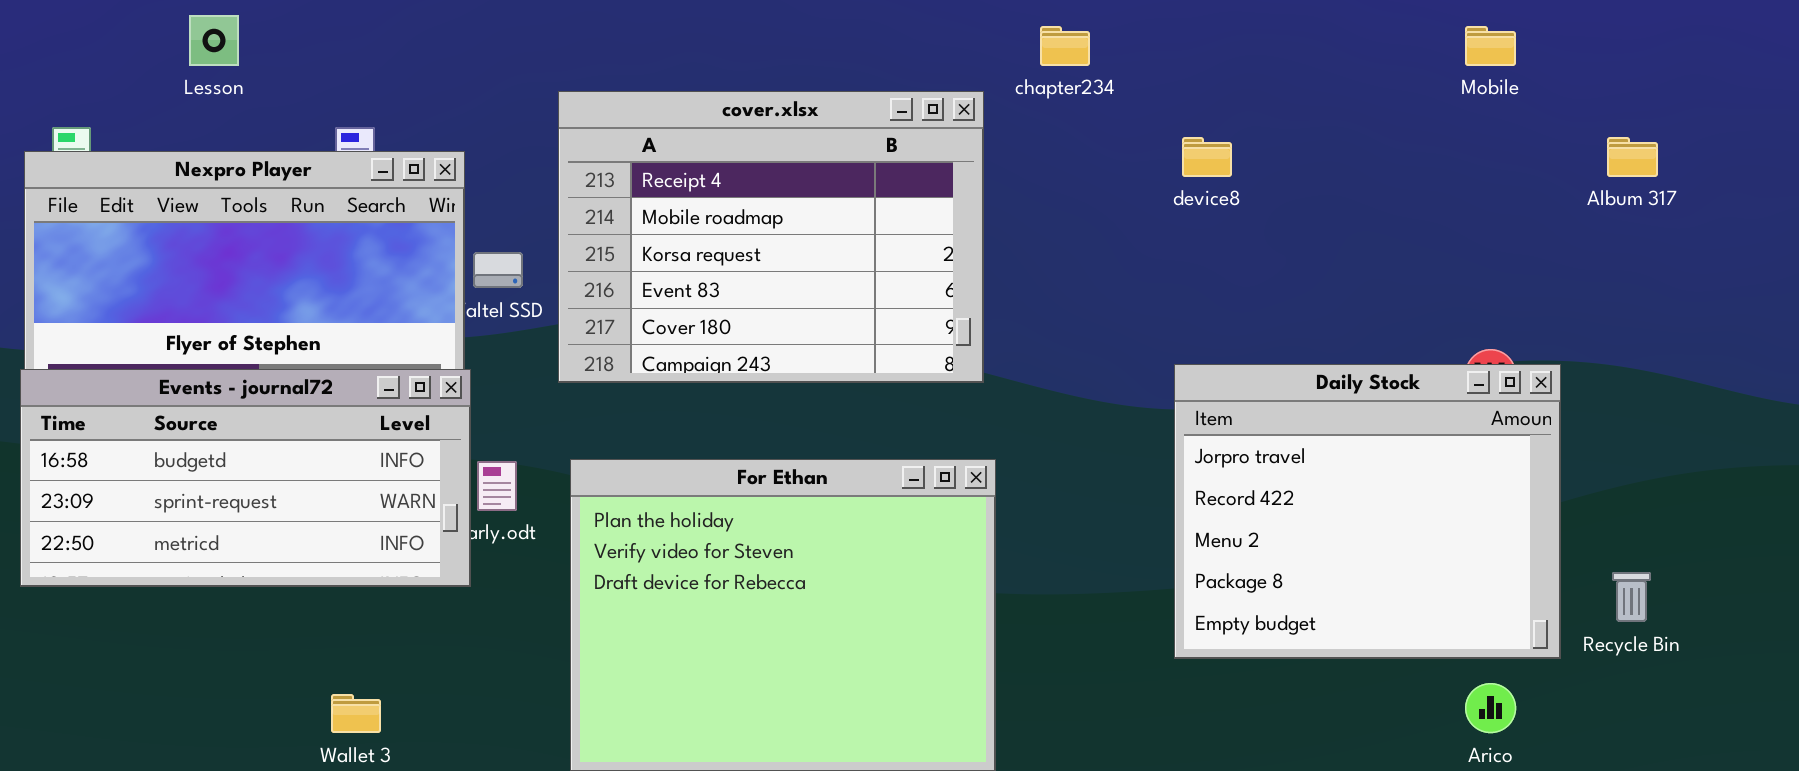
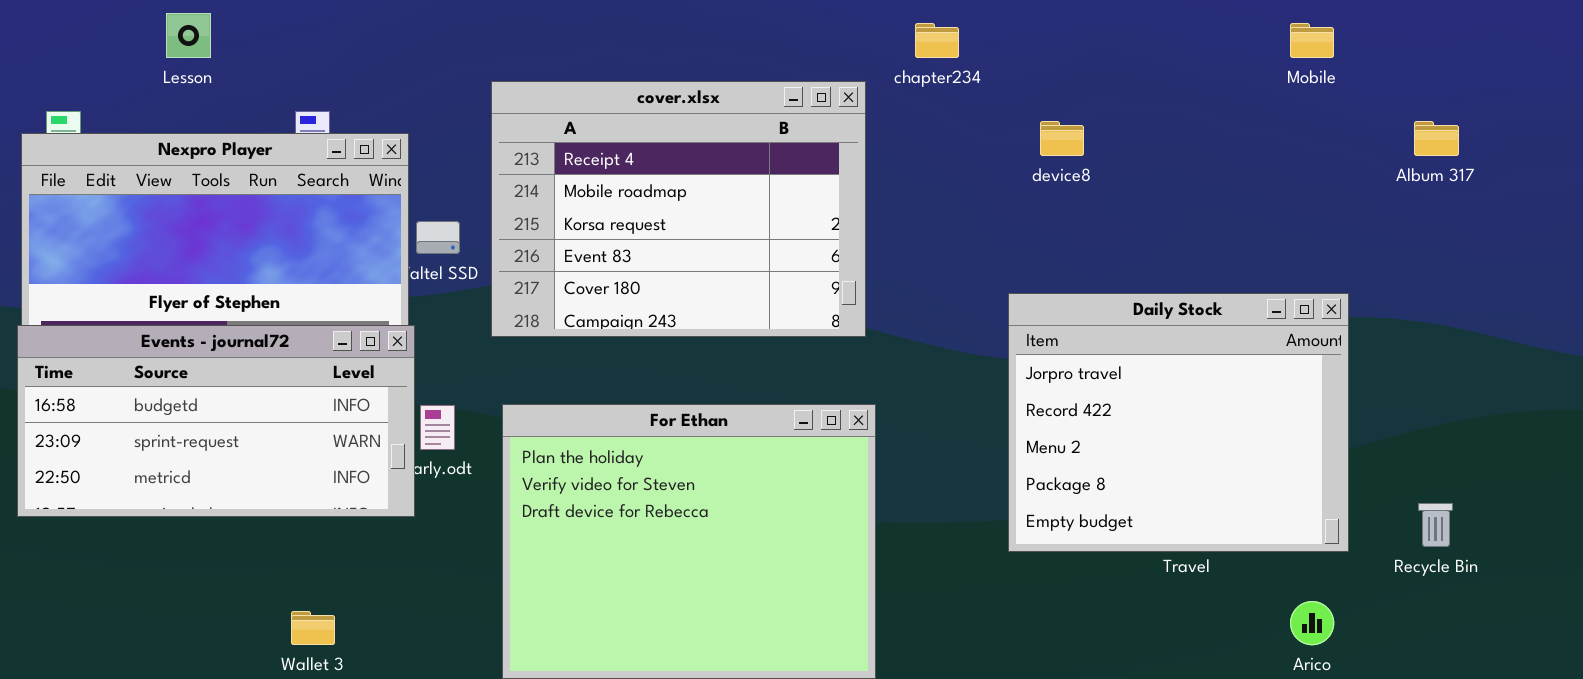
Daily Stock: [1174,364,1561,659] -> [1008,293,1349,552], moved

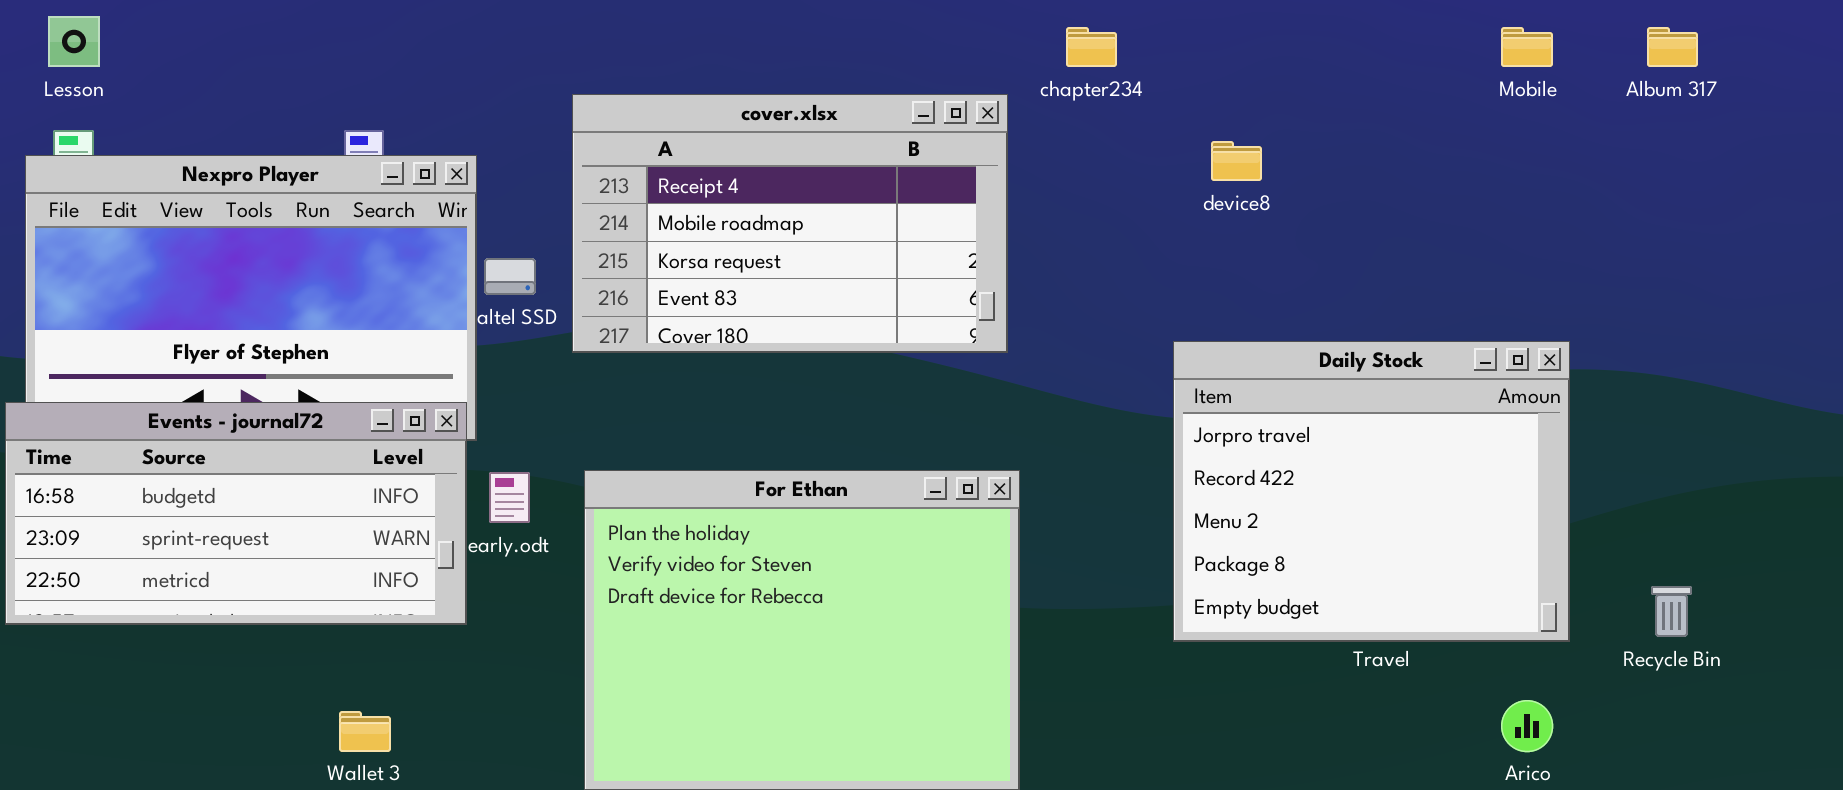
Lesson: [166,13,211,58] -> [48,16,100,67], moved
cover.xlsx: [491,81,866,337] -> [572,94,1008,353], resized
Album 317: [1414,121,1459,156] -> [1647,27,1698,67], moved
Events - journal72: [17,325,415,517] -> [5,402,467,625], moved

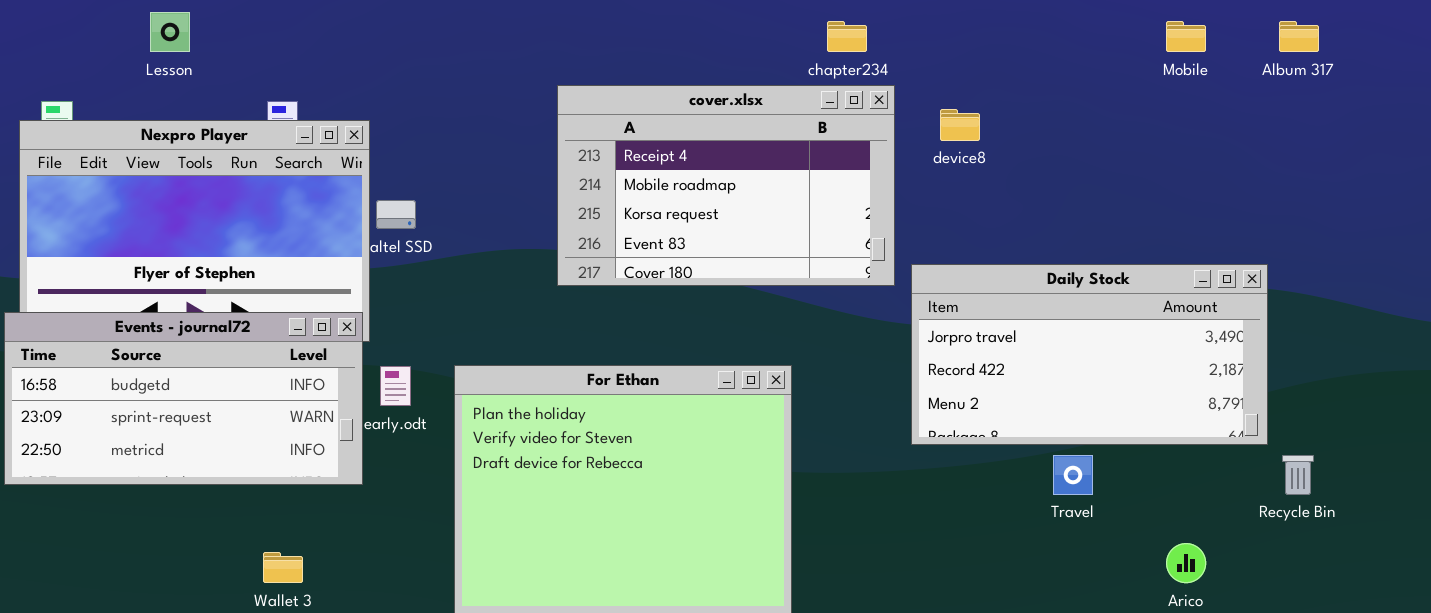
Lesson: [48,16,100,67] -> [150,12,190,52], moved
cover.xlsx: [572,94,1008,353] -> [557,85,895,286], moved
Daily Stock: [1173,341,1570,642] -> [911,264,1268,445], resized

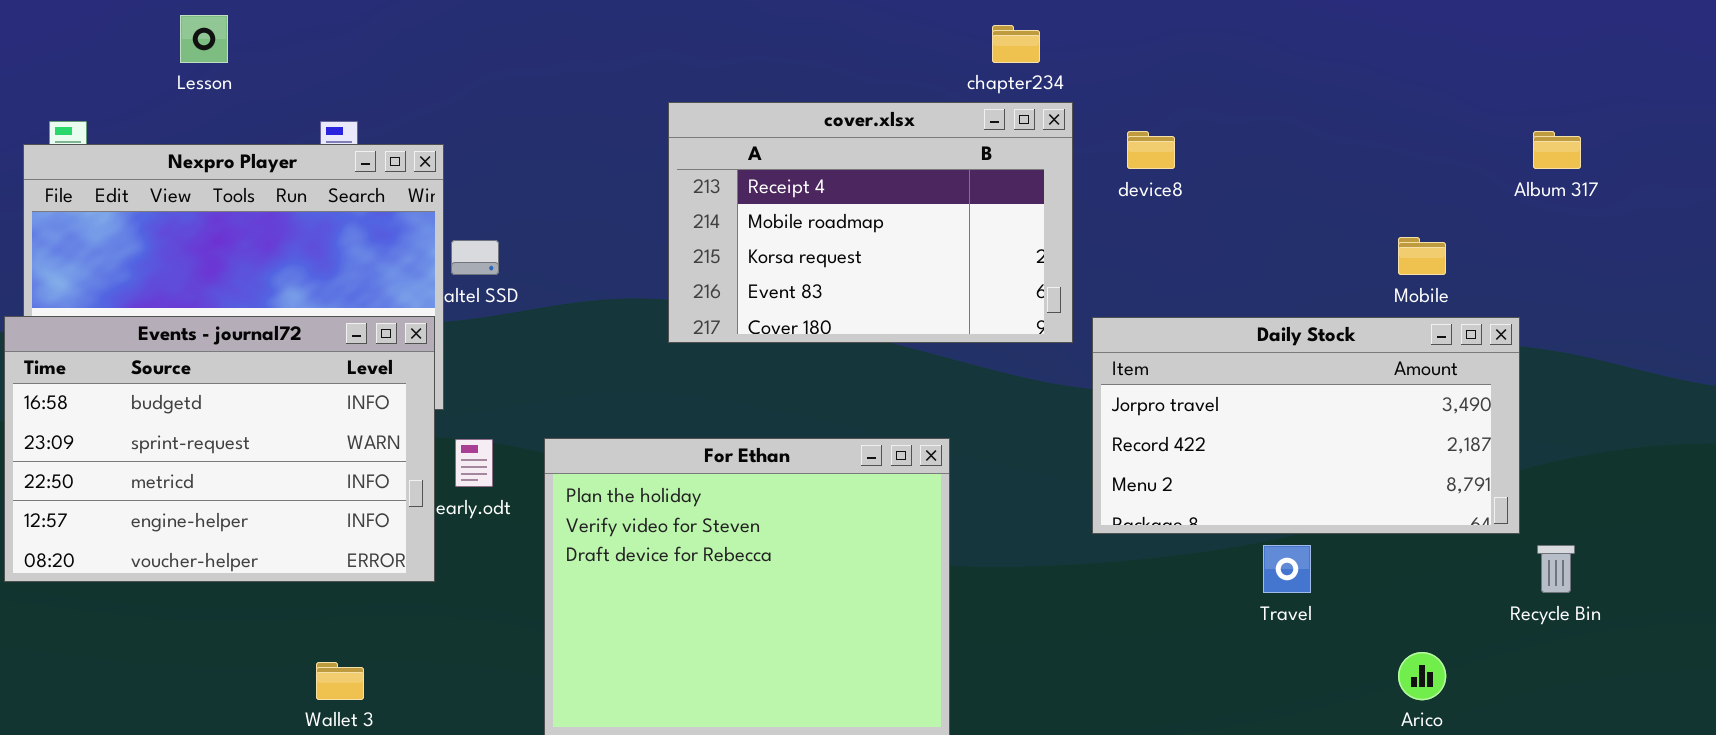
Mobile: [1166,21,1206,52] -> [1398,237,1446,275], moved
Album 317: [1279,21,1319,52] -> [1533,131,1581,169], moved
Events - journal72: [4,312,363,485] -> [4,316,435,582], resized

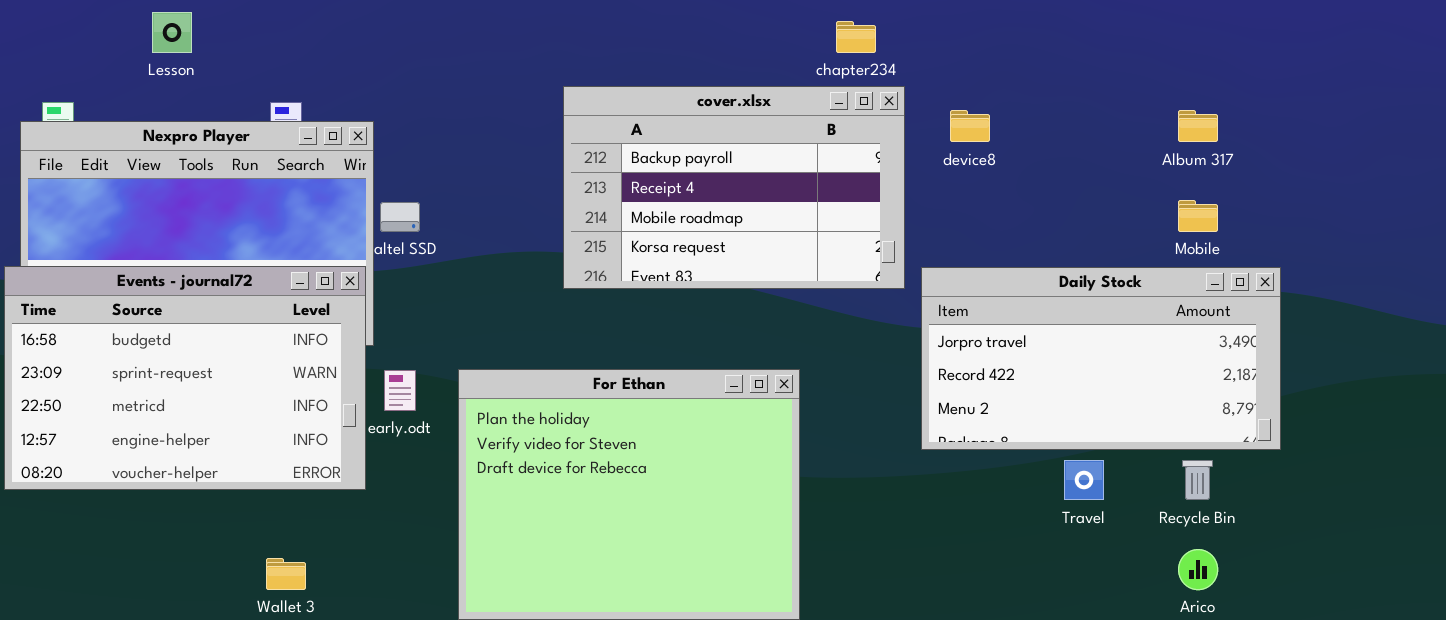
cover.xlsx: [668,102,1073,343] -> [563,86,905,289], scrolled up 1 row
Album 317: [1533,131,1581,169] -> [1178,110,1218,142], moved
Recycle Bin: [1537,545,1575,593] -> [1182,460,1213,500], moved

